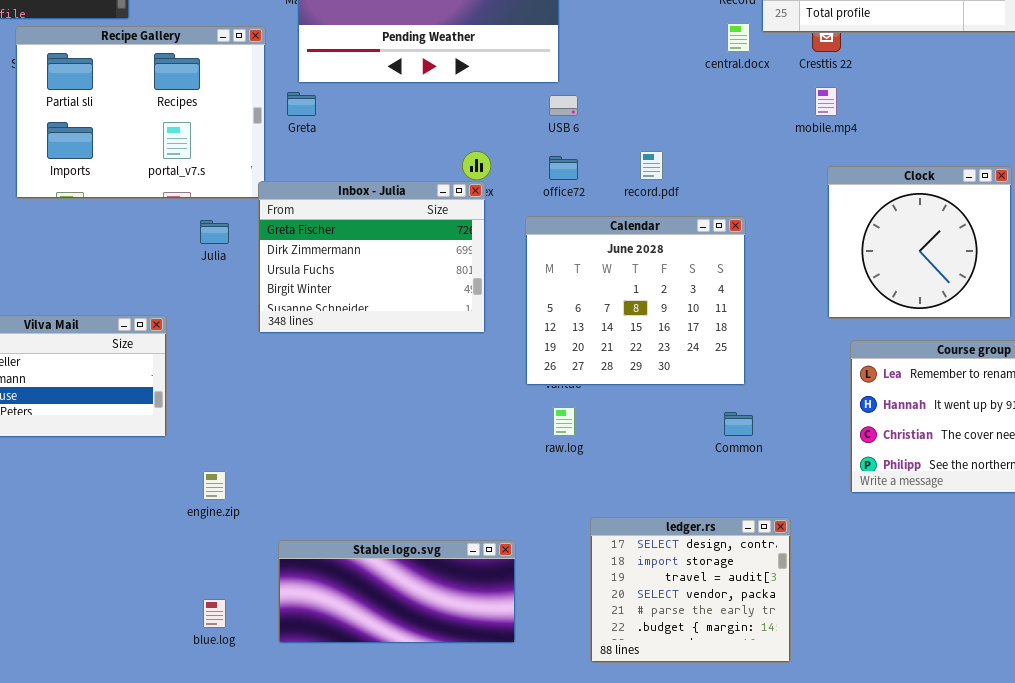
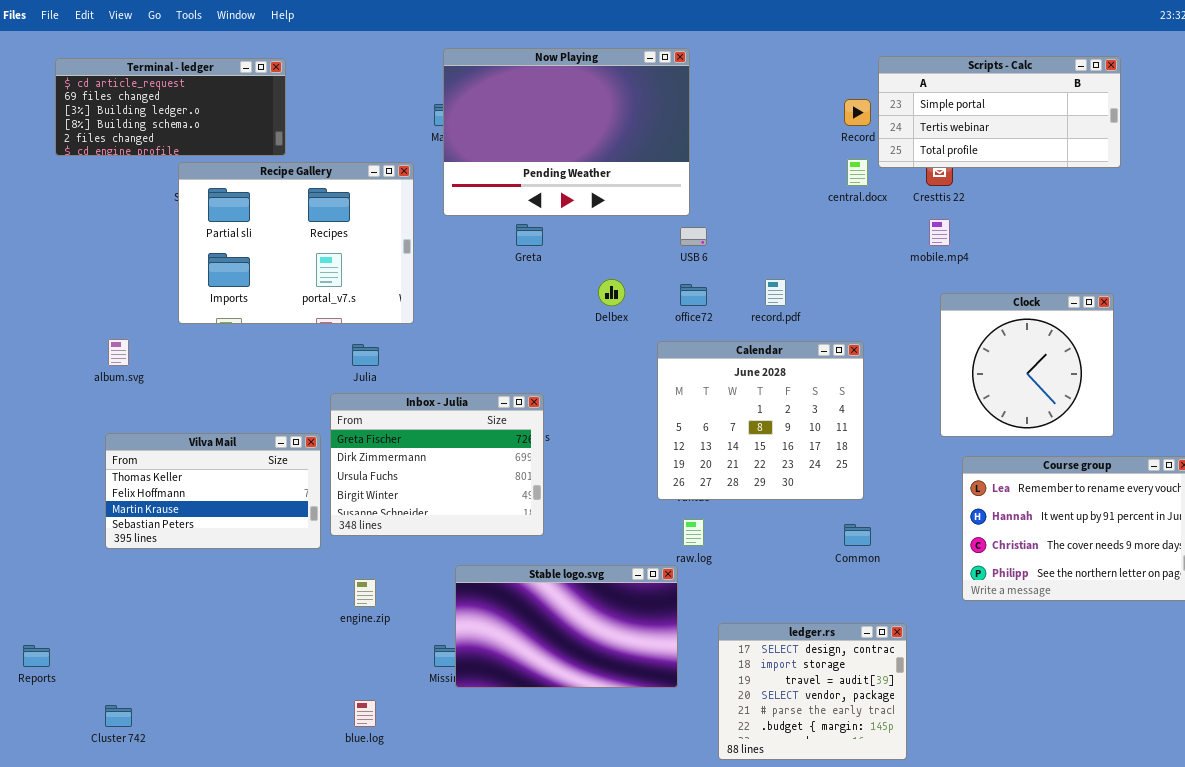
Greta: [287,92,316,116] -> [516,224,543,246], moved
Inbox - Julia: [258,181,486,334] -> [330,393,544,536], moved
Stable logo.svg: [278,540,516,644] -> [455,565,678,688], moved, resized

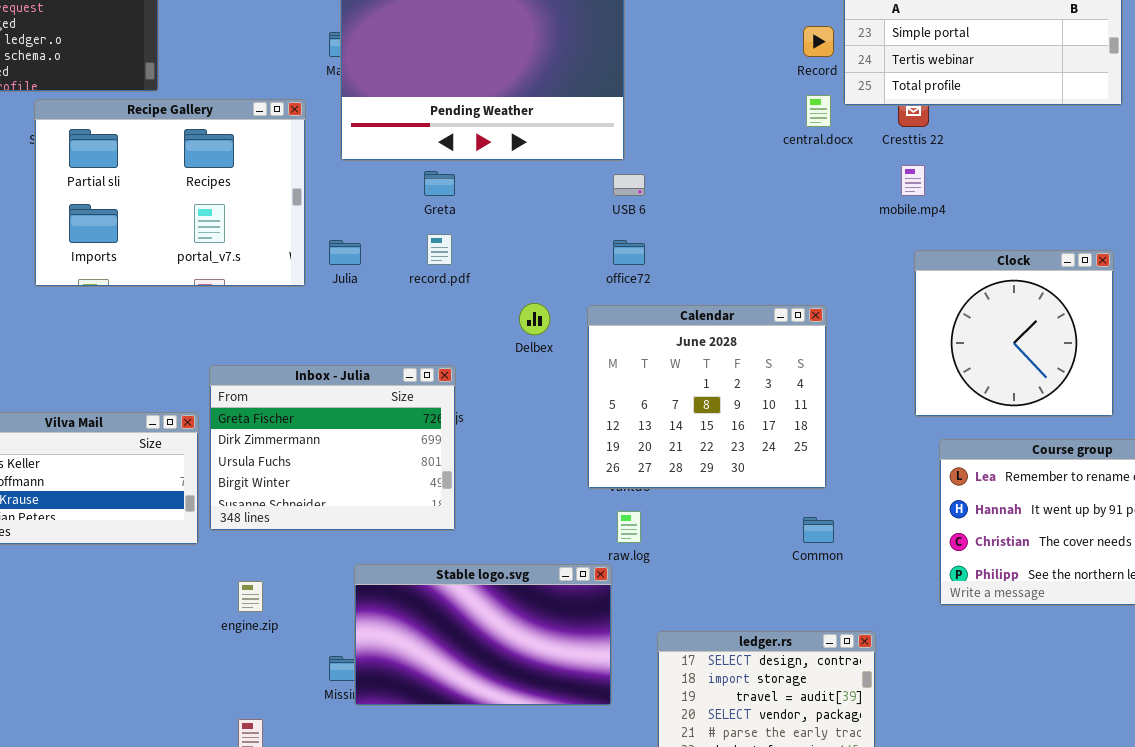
Delbex: [598,279,625,306] -> [519,303,550,335], moved
record.pdf: [765,279,786,306] -> [427,234,452,265], moved
Julia: [352,344,379,366] -> [329,240,361,265], moved

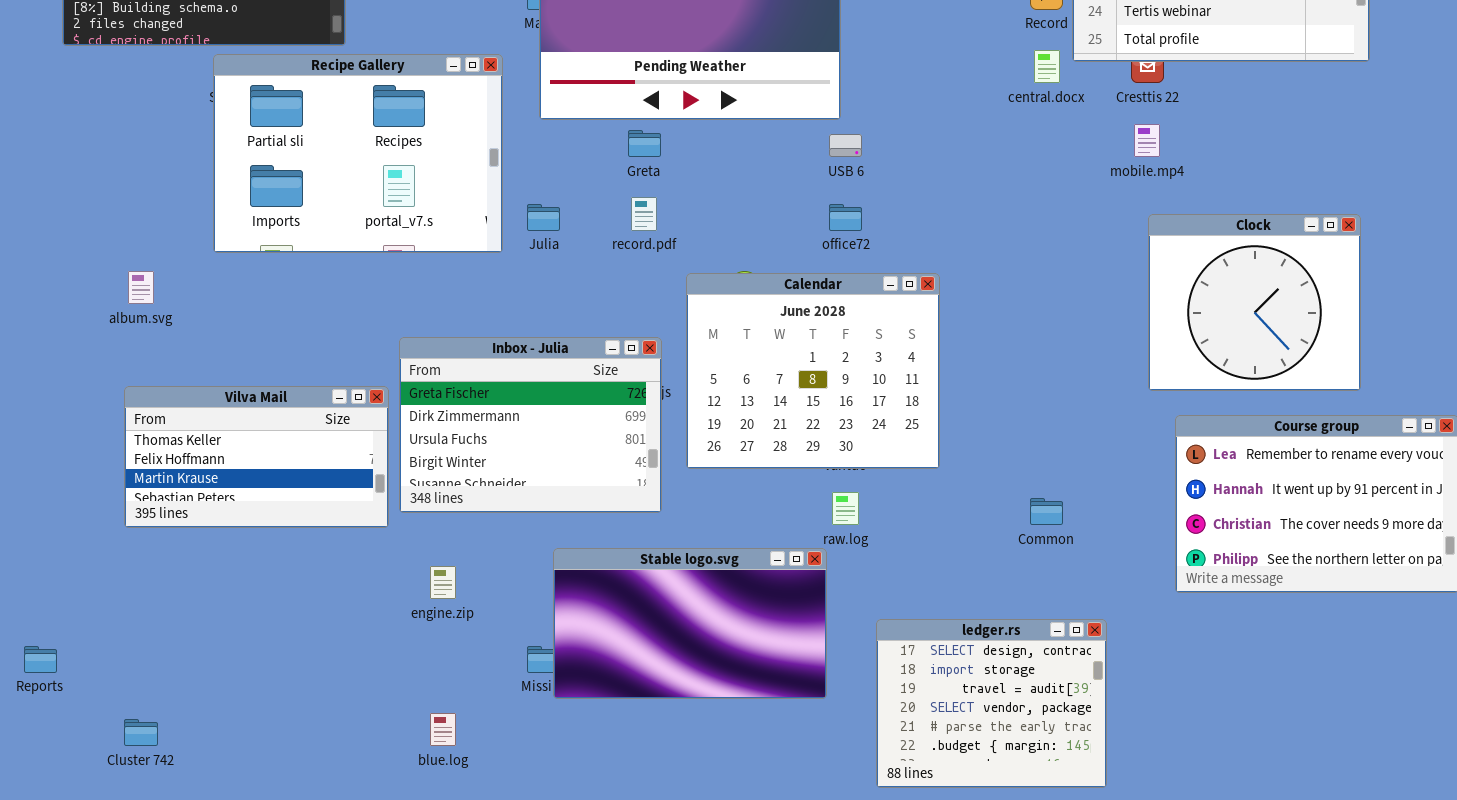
Calendar: [587,305,827,489] -> [686,273,940,469], moved

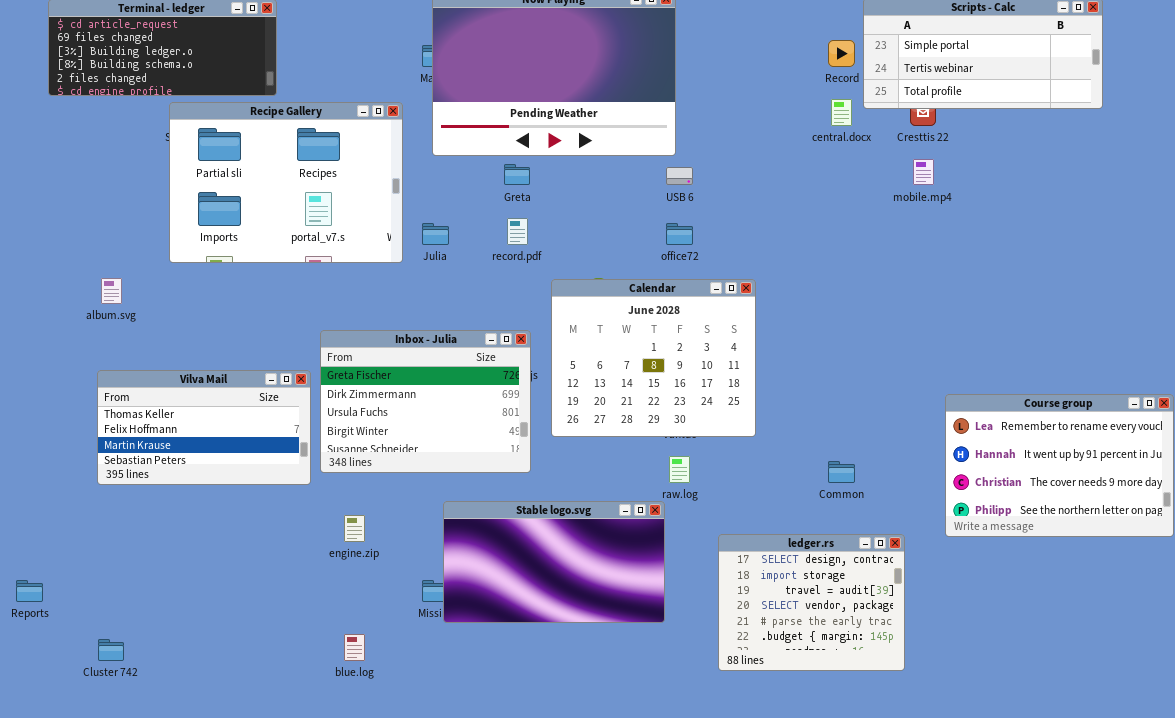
Clock: [1148,214,1361,391] -> none, closed
ledger.rs: [876,619,1107,788] -> [718,534,905,671], moved

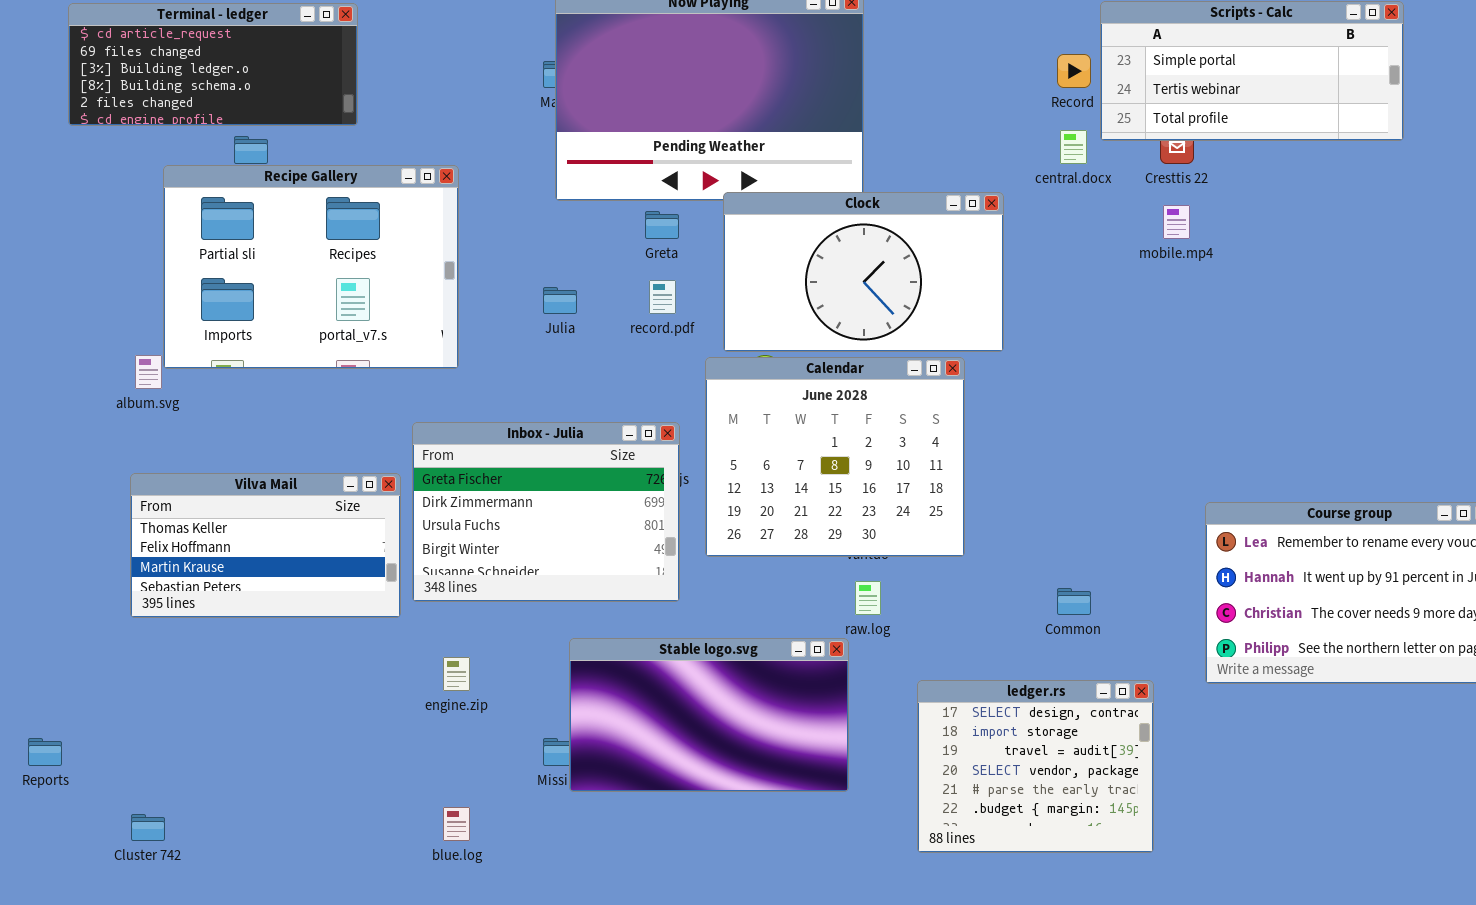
Recipe Gallery: [169,102,403,263] -> [163,165,459,369], moved
Clock: none -> [723,192,1004,352], opened

